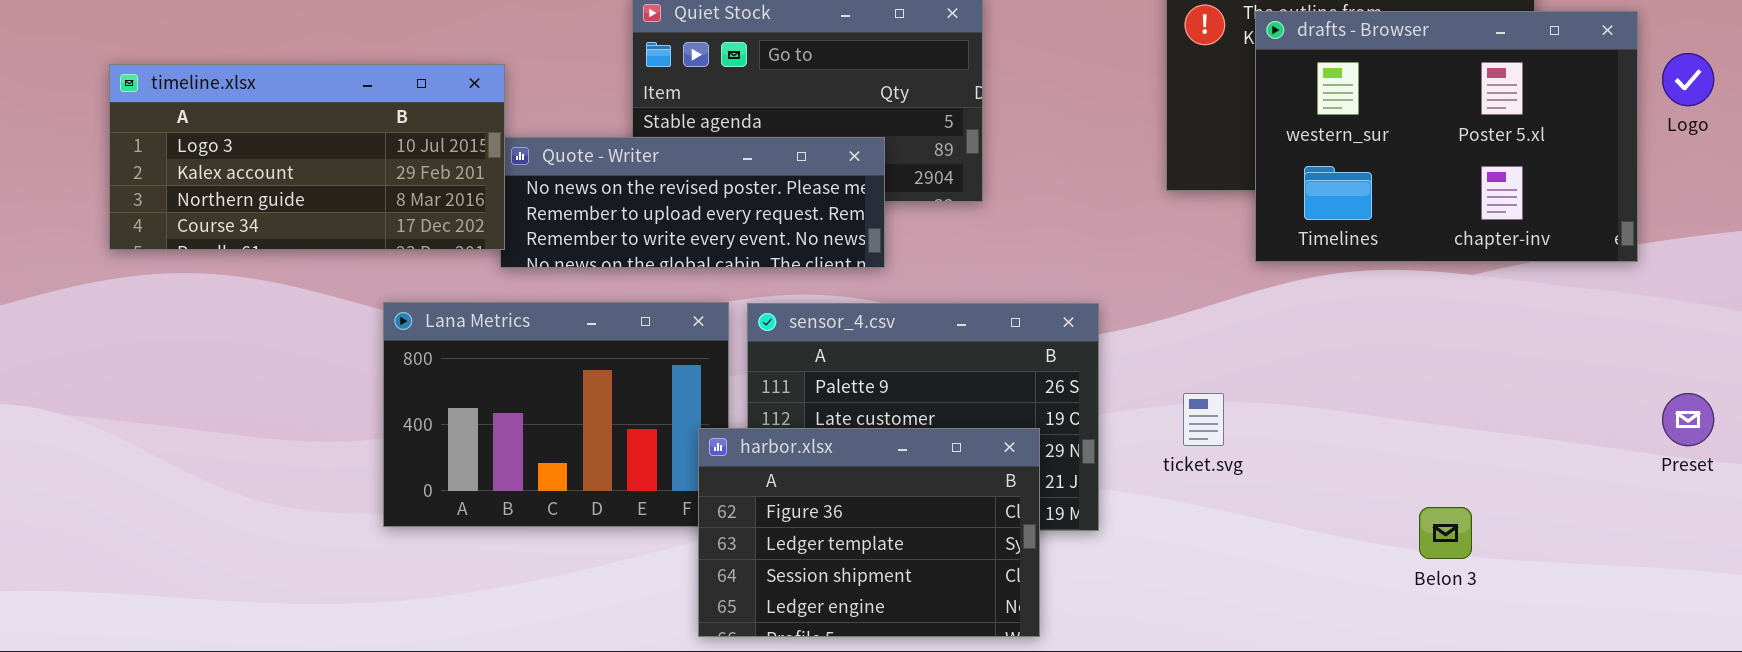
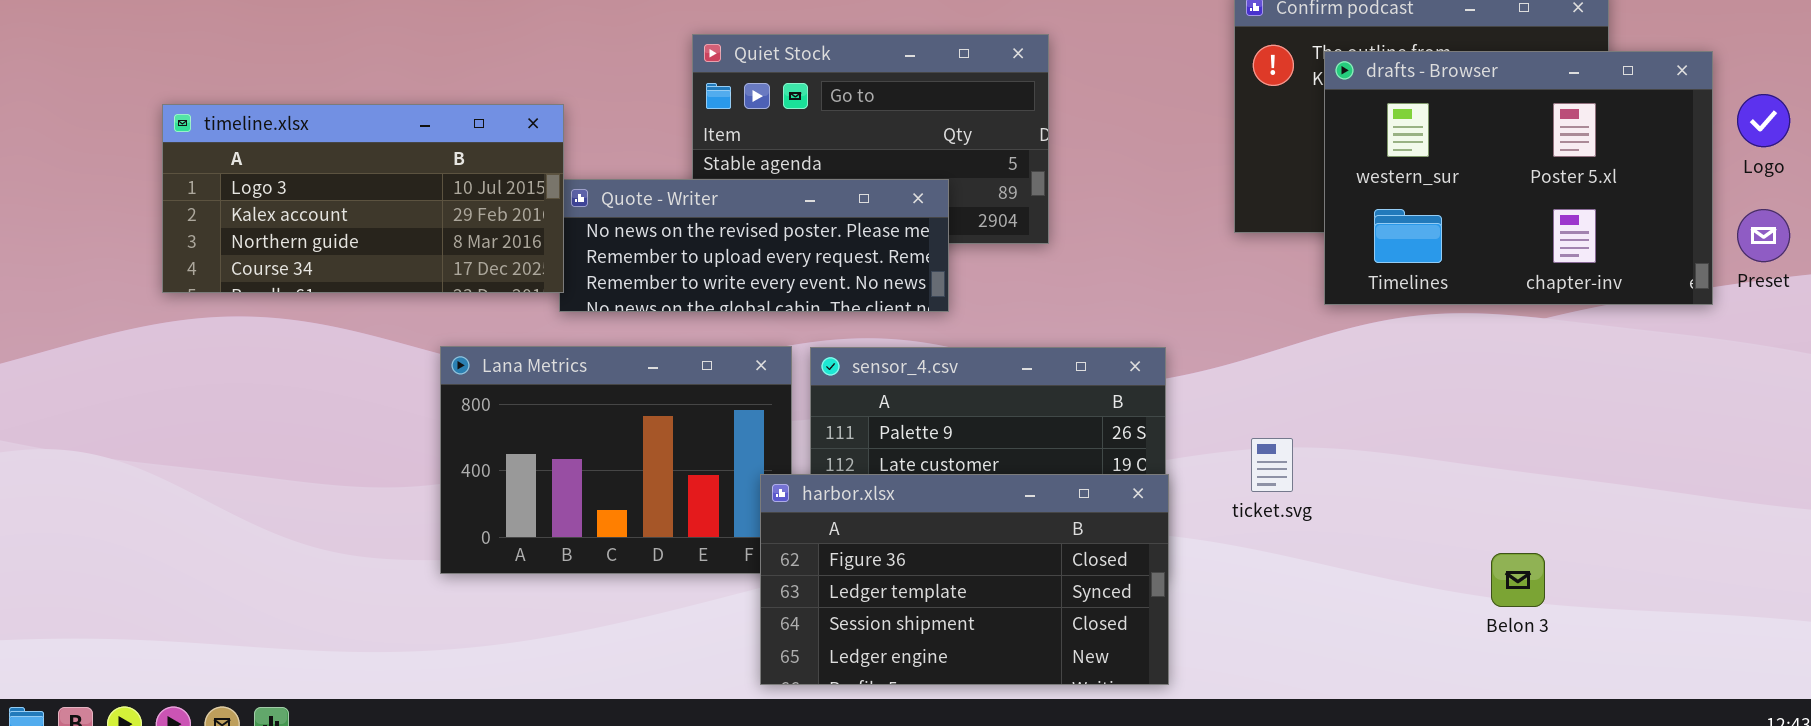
Preset: [1662,393,1714,446] -> [1737,209,1790,262], moved
harbor.xlsx: [698,428,1040,637] -> [760,474,1169,685], resized

